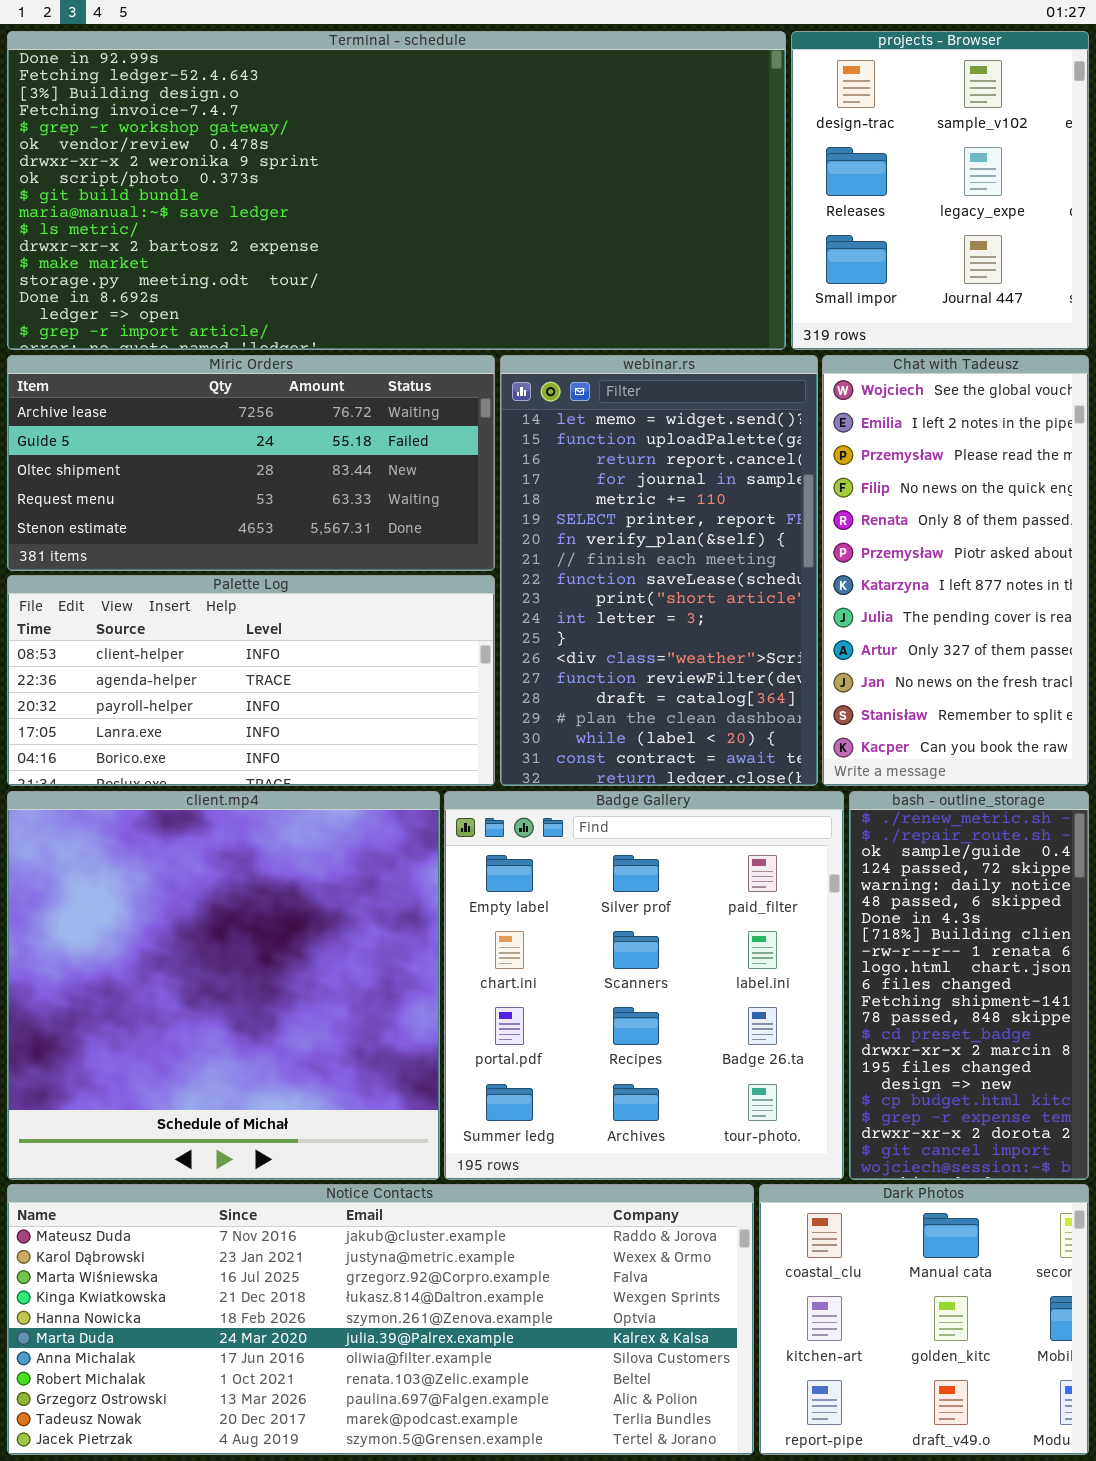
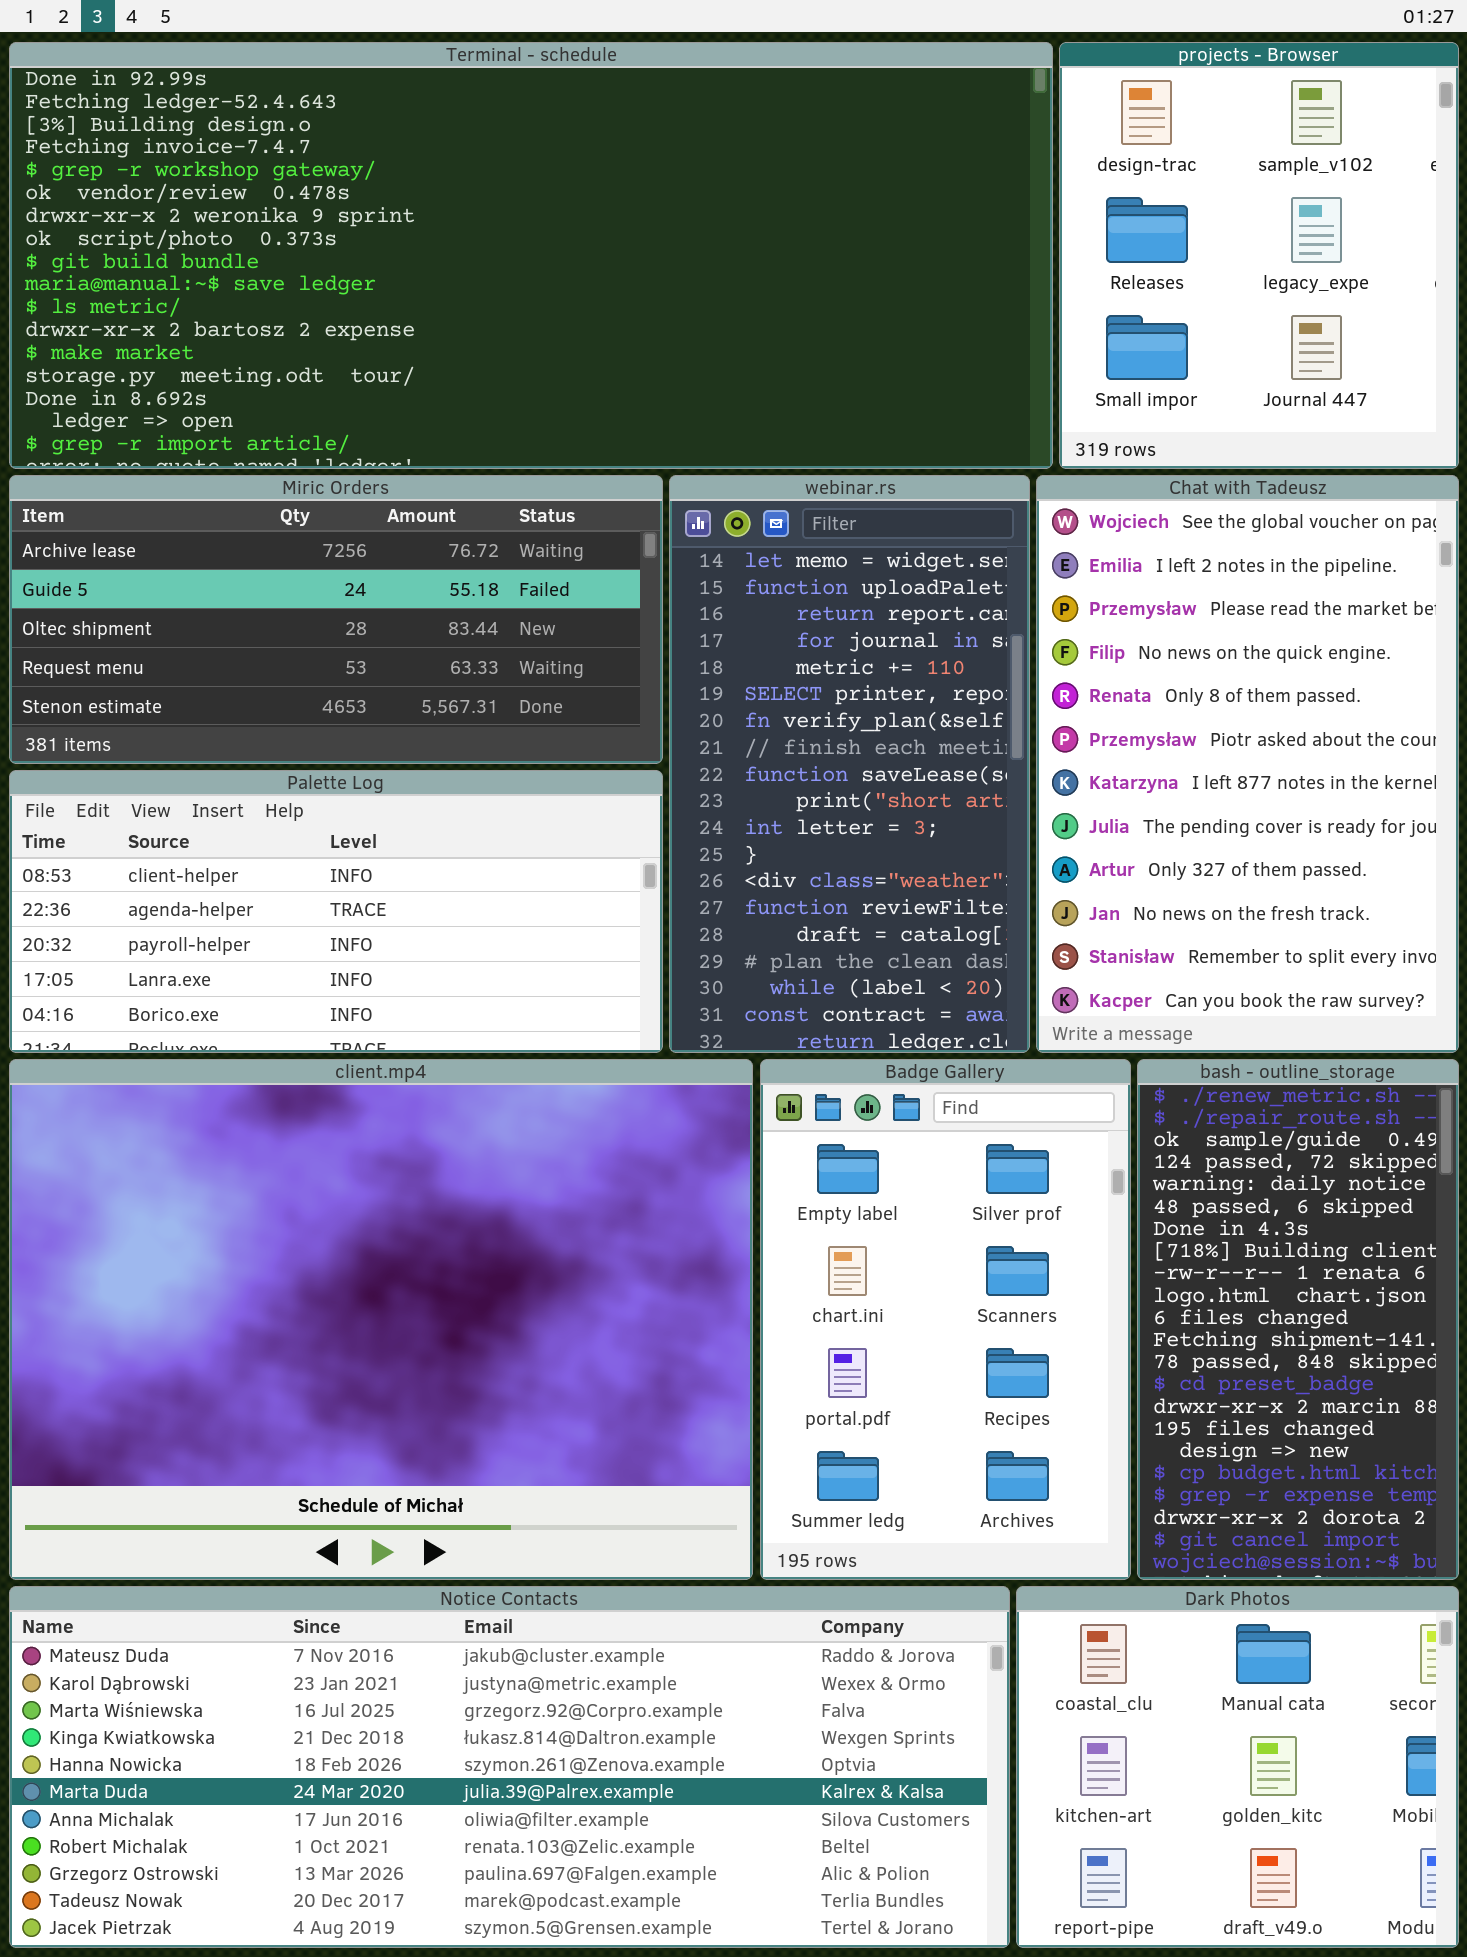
webinar.rs: [500,355,818,786] -> [669,475,1030,1053], resized
Chat with Tadeusz: [822,355,1089,786] -> [1036,475,1459,1053], resized
client.mp4: [7,791,440,1180] -> [9,1059,753,1580], resized
Badge Gallery: [444,791,844,1180] -> [760,1059,1131,1580], resized

